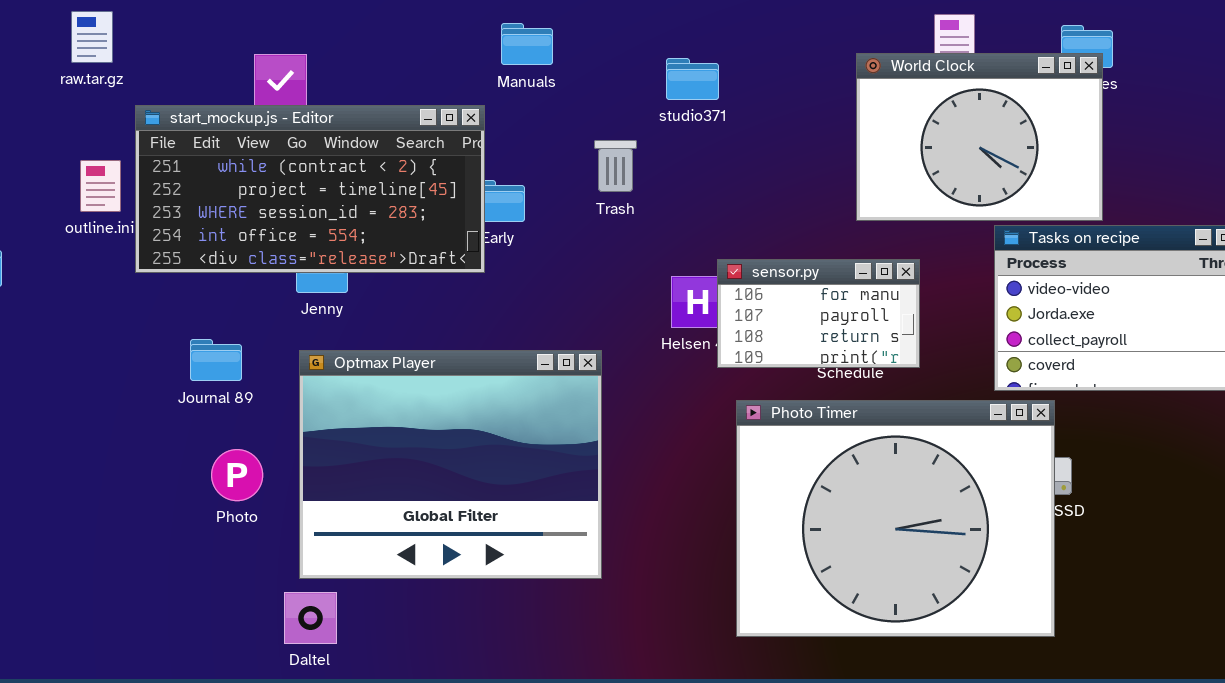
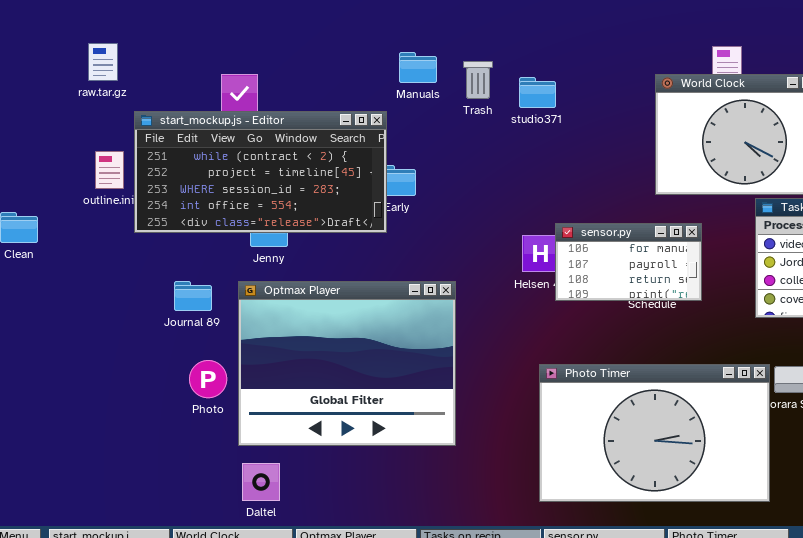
Trash: [594,140,637,192] -> [463,61,493,99], moved
Optmax Player: [299,350,602,579] -> [238,281,456,446], moved
Photo Timer: [736,400,1055,637] -> [539,364,770,502], moved, resized

